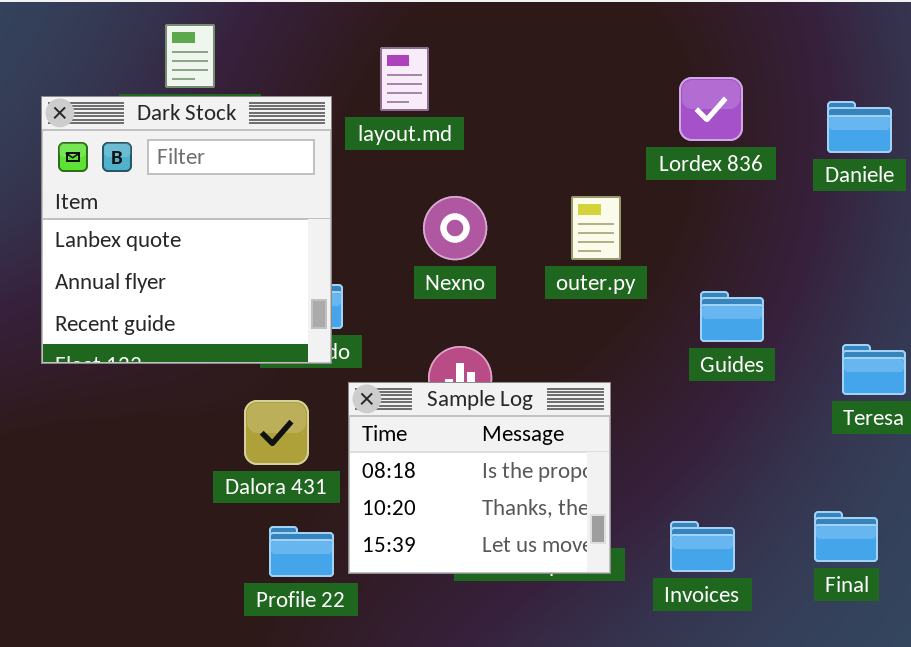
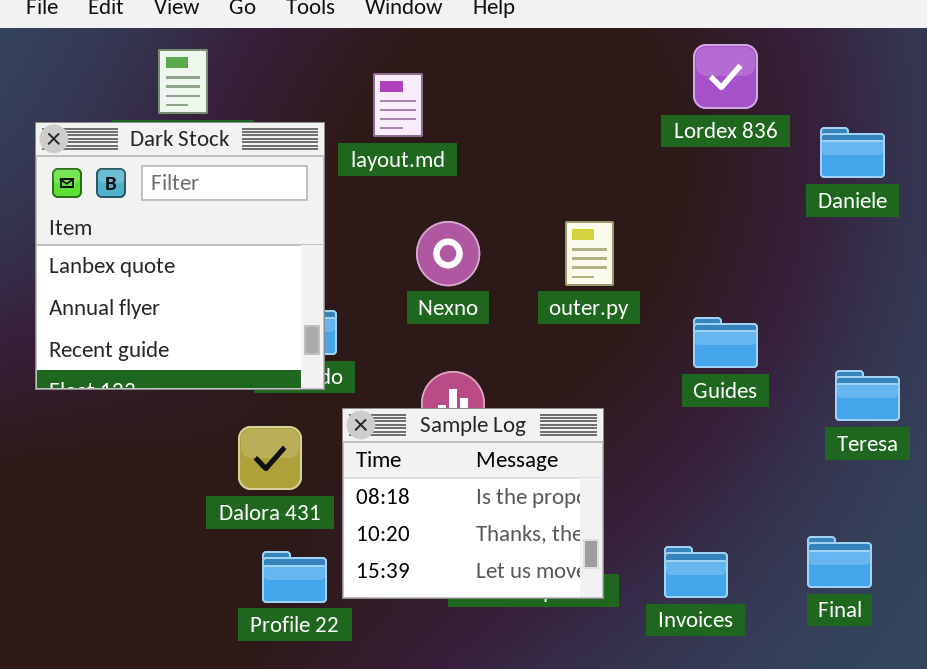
Lordex 836: [679,77,743,141] -> [693,44,758,109], moved

